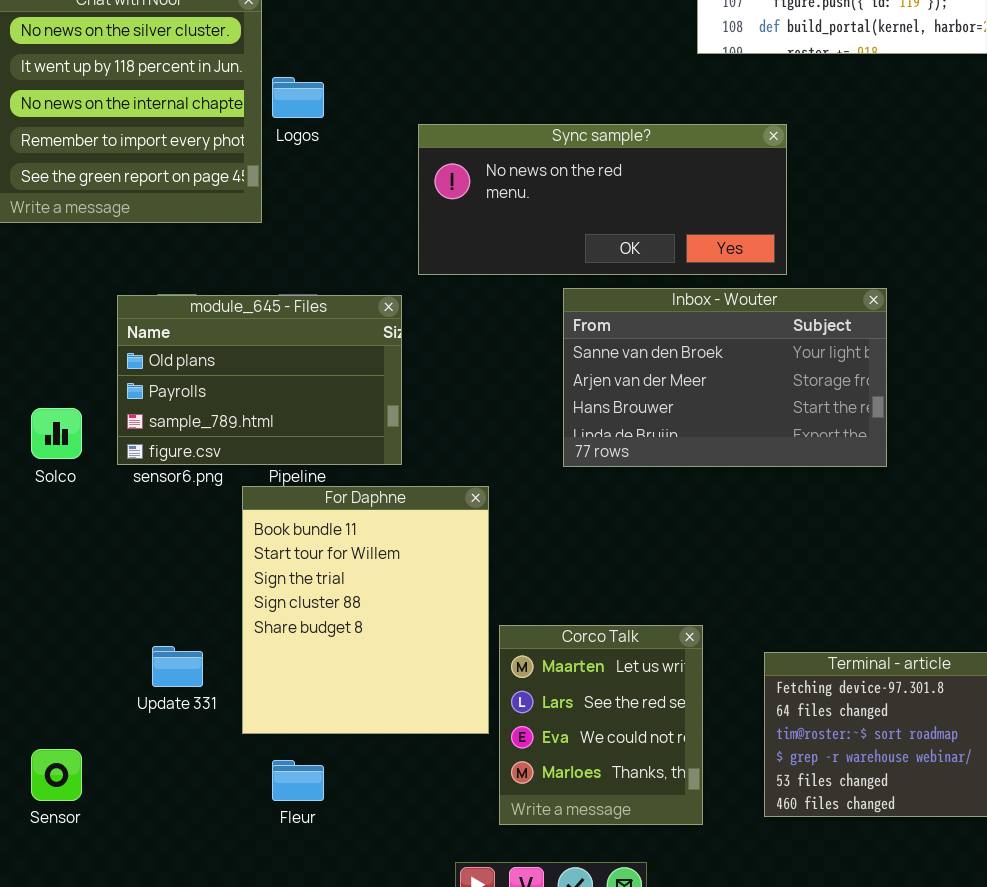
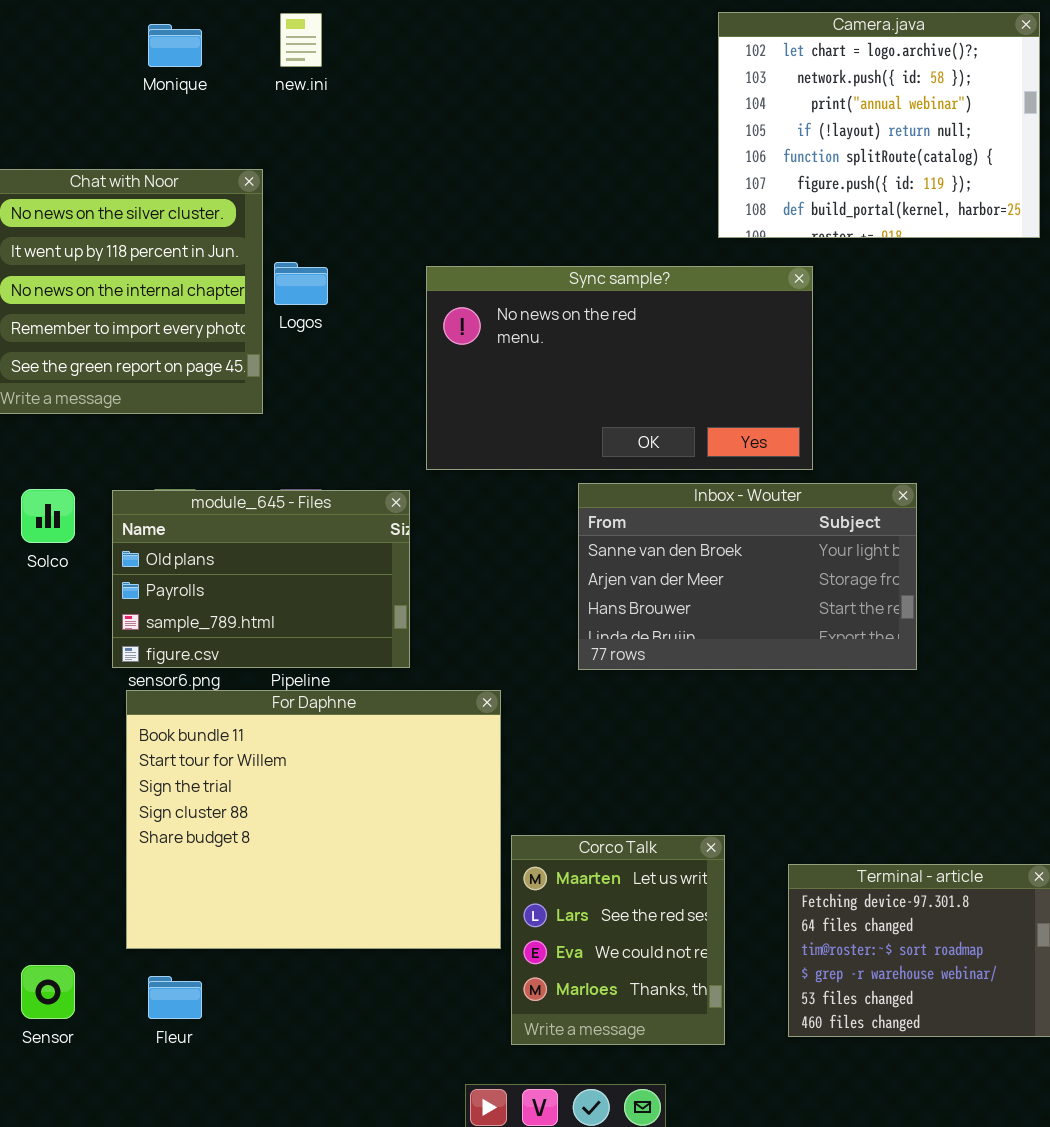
Sync sample?: [418,124,787,275] -> [426,266,813,470], resized
Solco: [31,408,82,459] -> [21,489,75,543], moved
For Daphne: [242,486,489,734] -> [126,690,501,949], resized
Fleur: [272,760,324,801] -> [148,976,202,1019], moved

